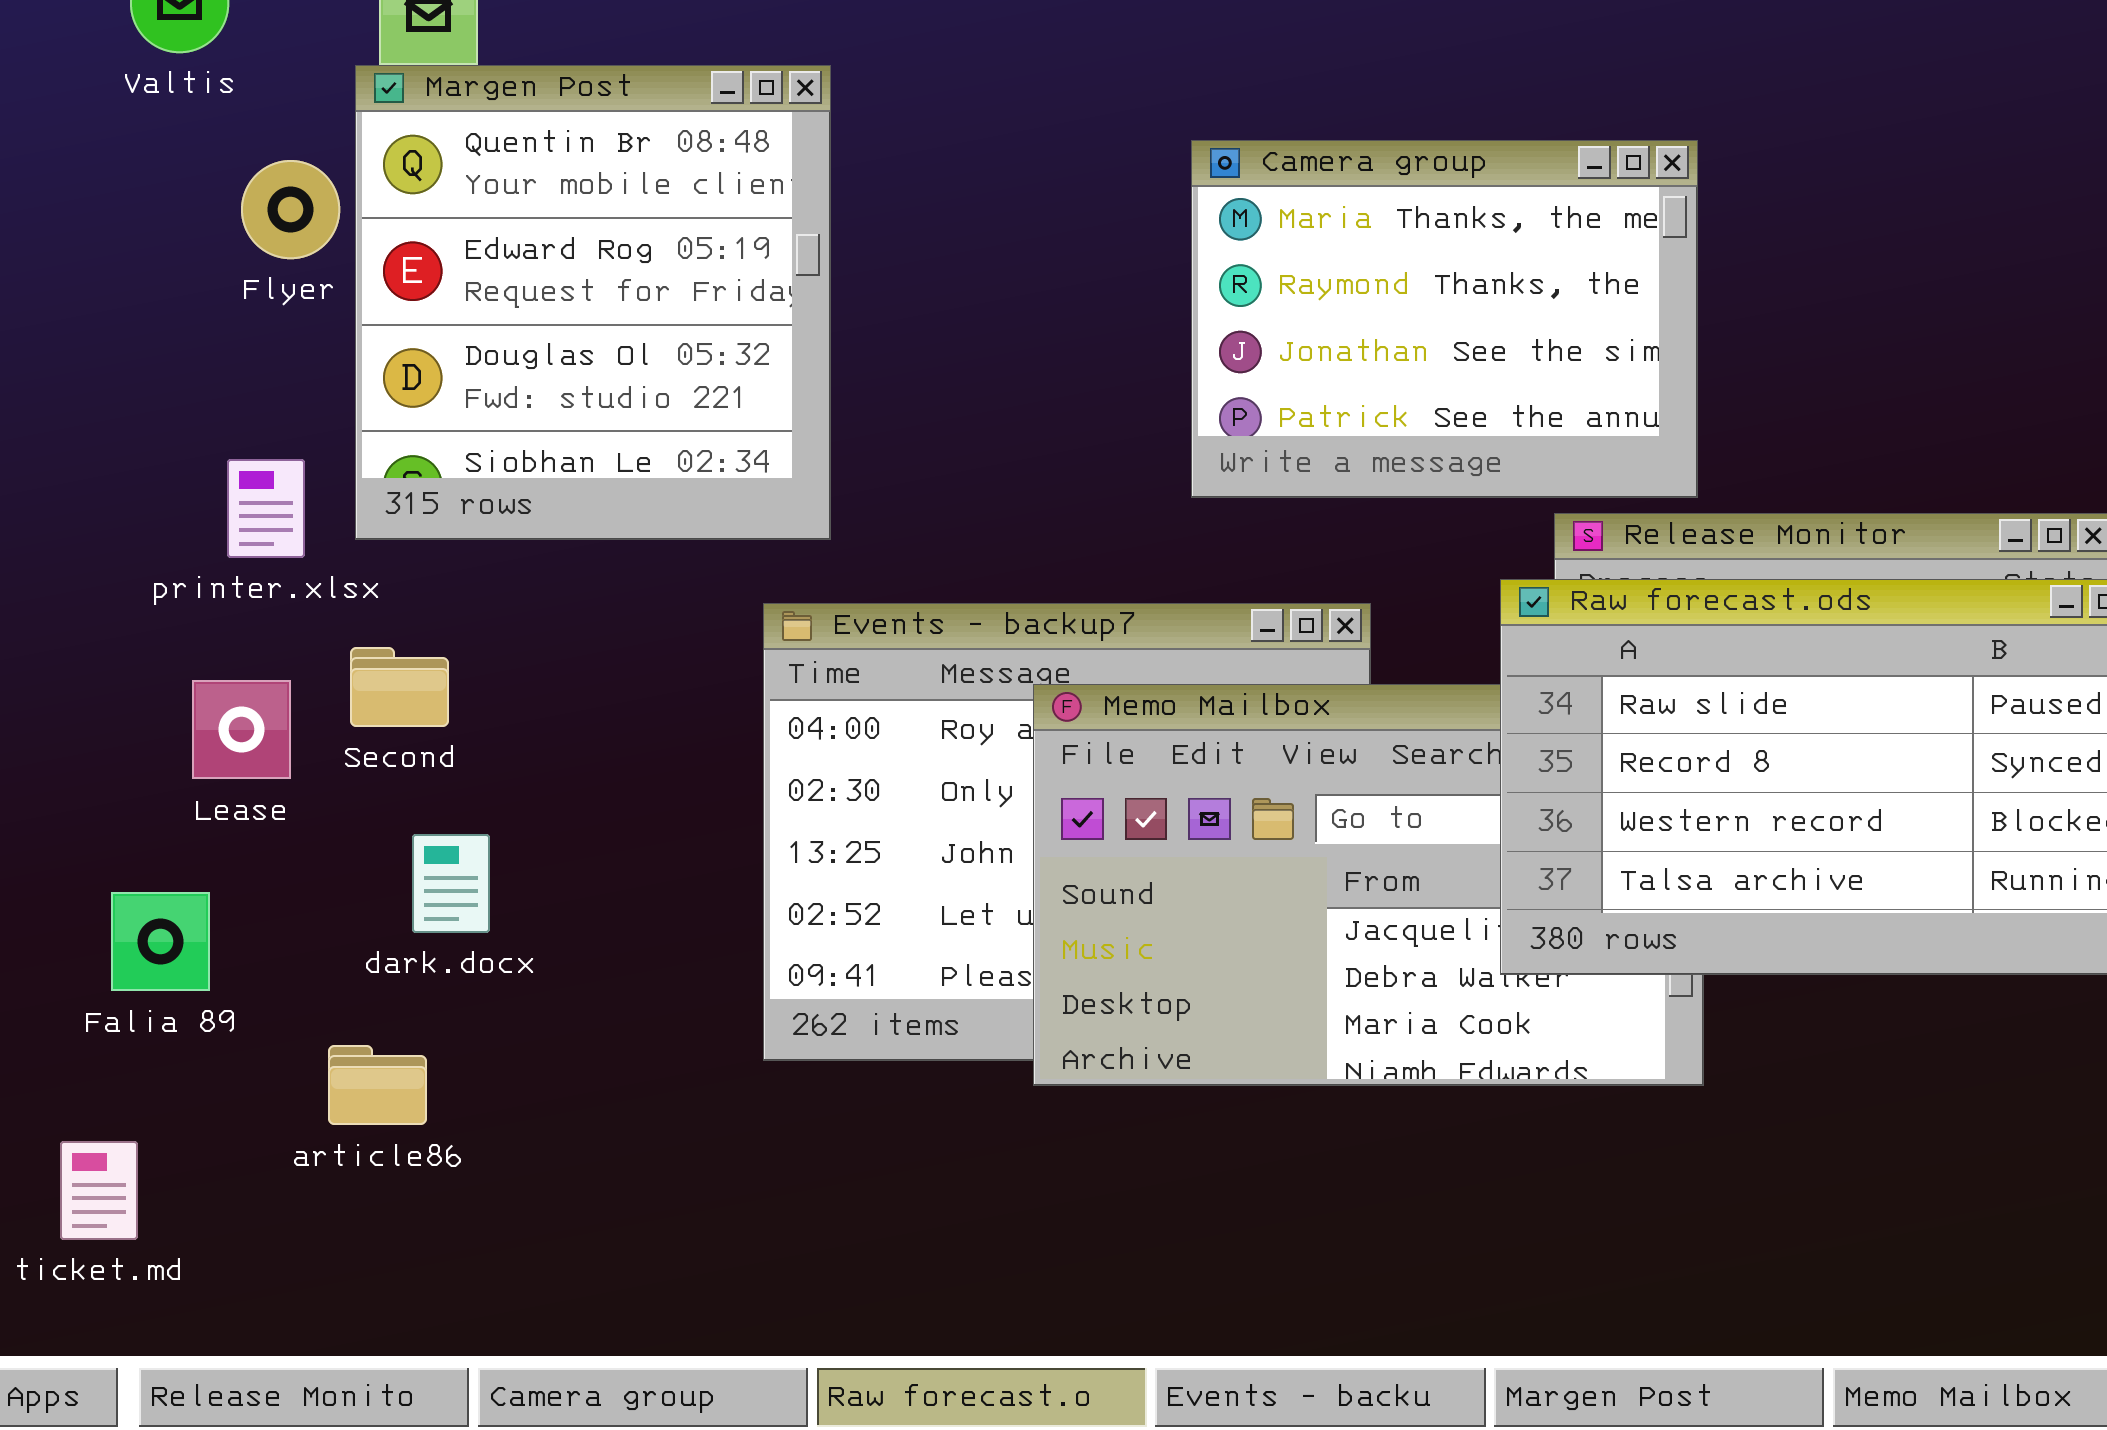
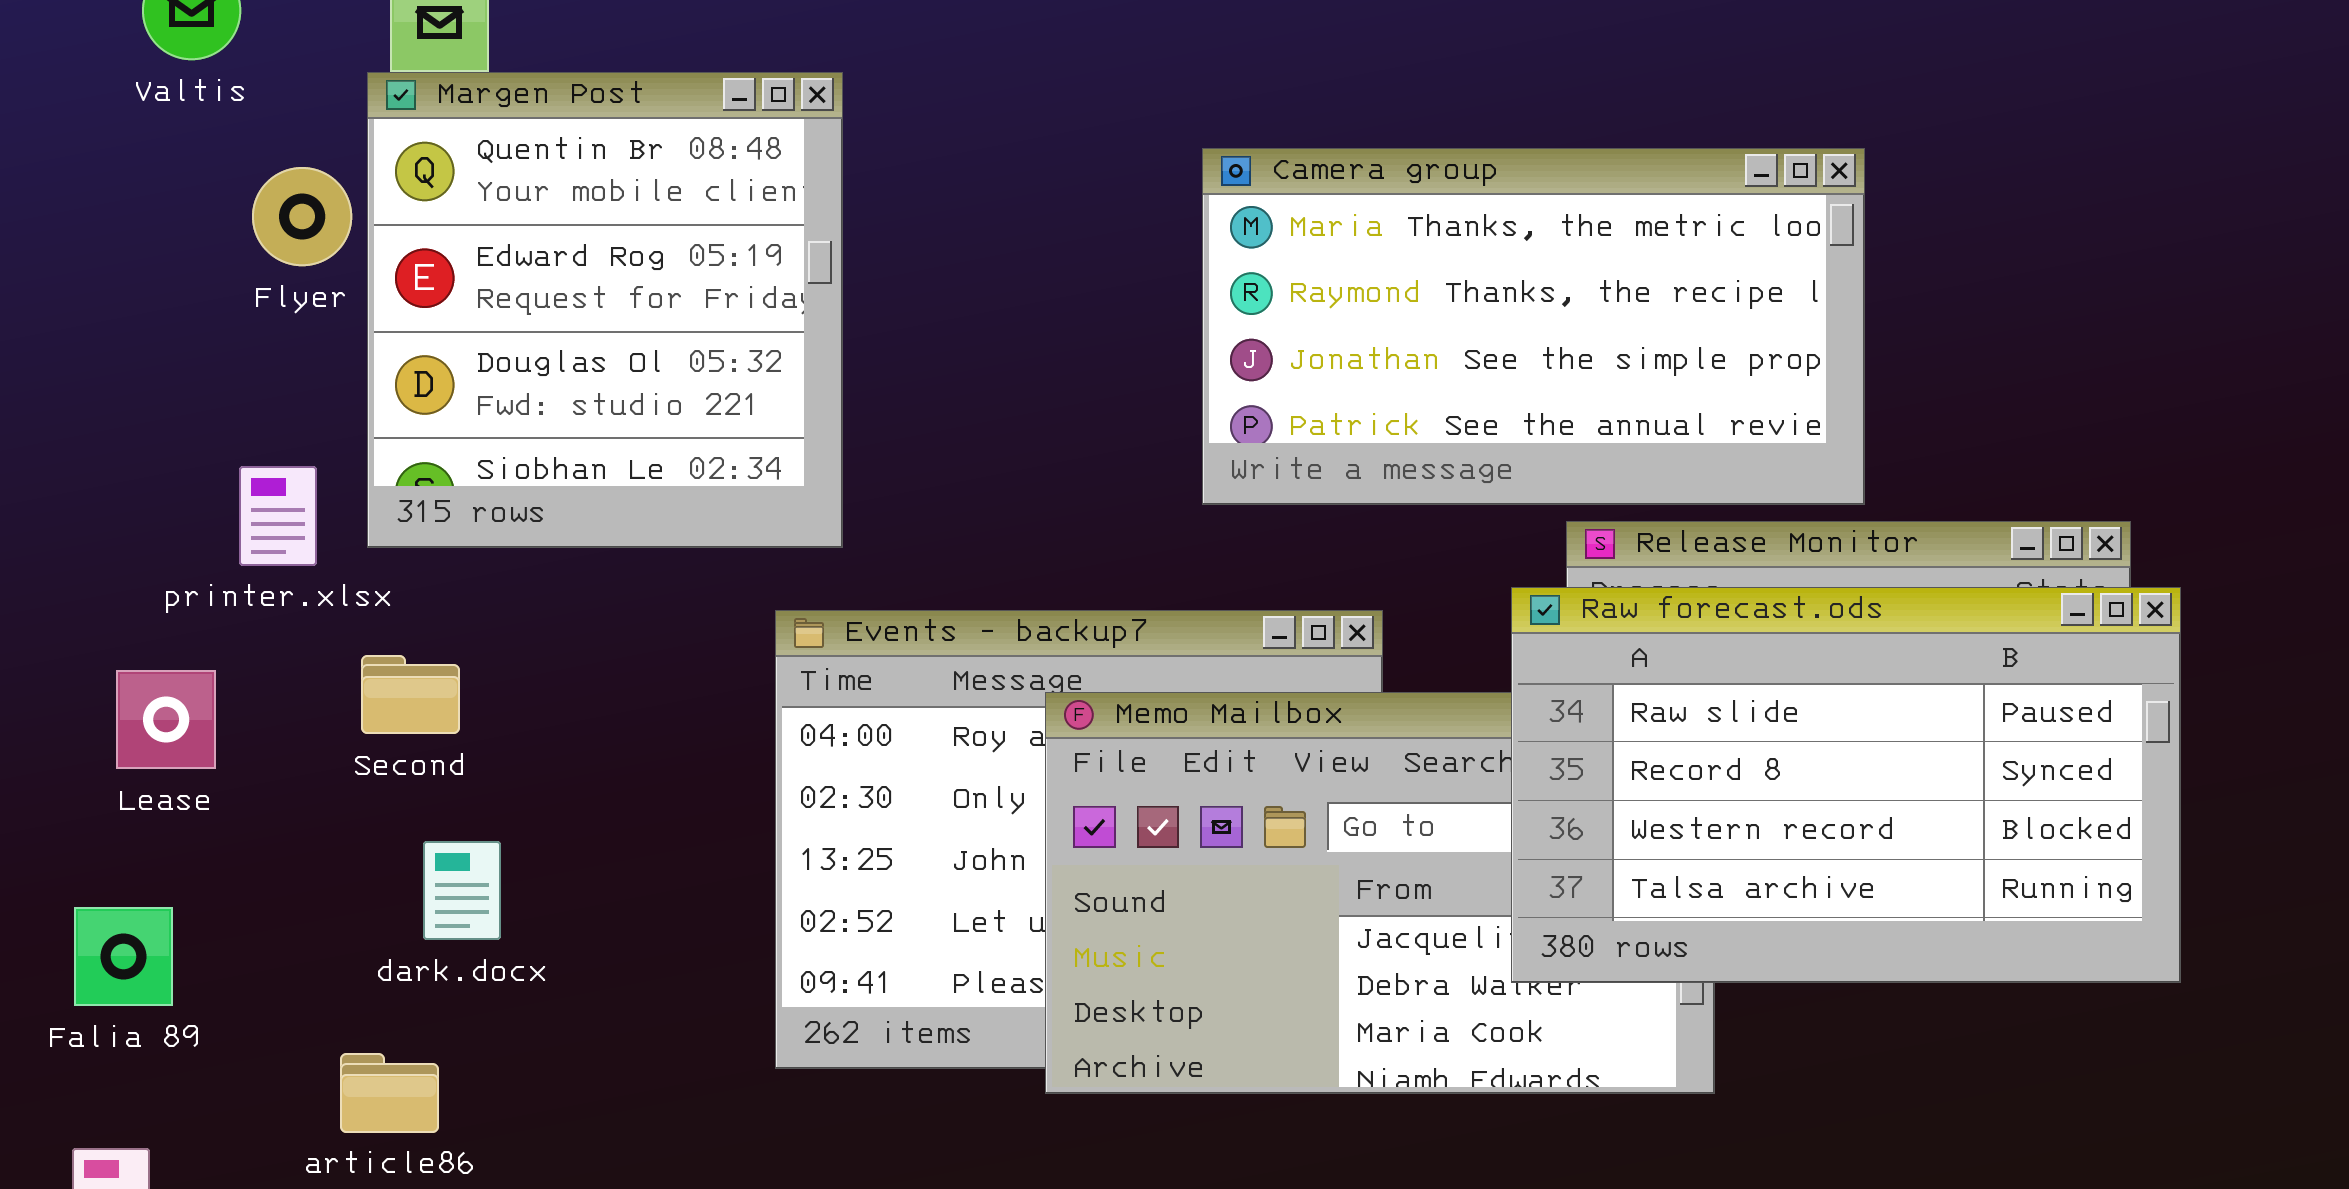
Camera group: [1191,140,1698,498] -> [1202,148,1865,505], resized
Lease: [192,680,291,779] -> [116,670,216,769], moved
Falia 89: [111,892,210,991] -> [74,907,173,1006], moved

